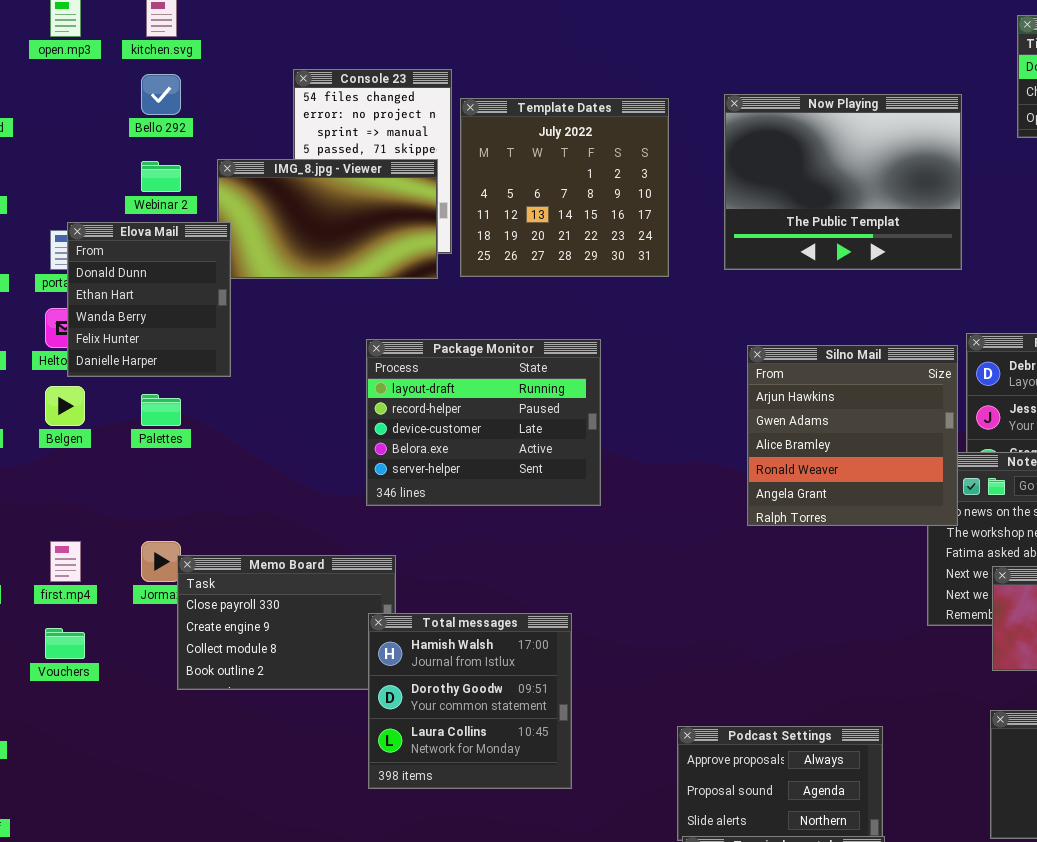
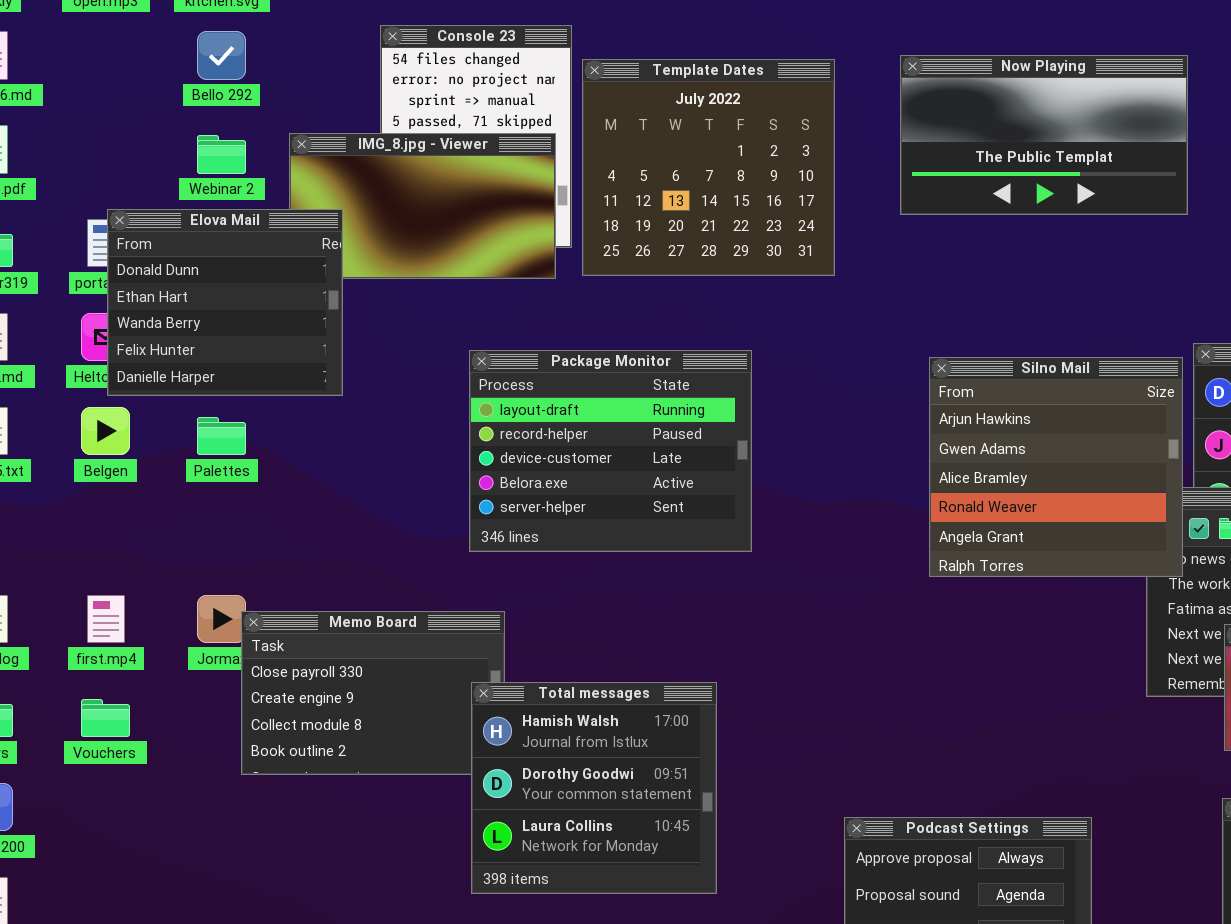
Now Playing: [724,94,962,270] -> [900,55,1188,215], resized
Elova Mail: [67,222,231,377] -> [107,209,343,396], resized

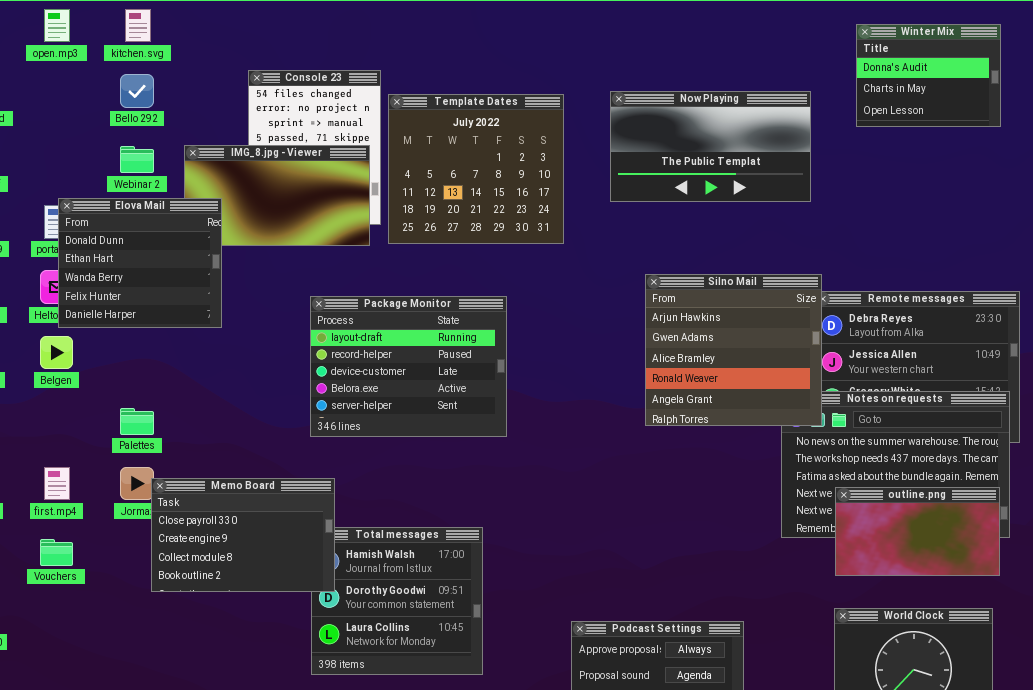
Silno Mail: [929,357,1183,577] -> [645,274,822,426], moved
Palettes: [197,417,246,455] -> [120,408,154,435], moved
Memo Board: [241,611,505,775] -> [151,478,335,592], raised

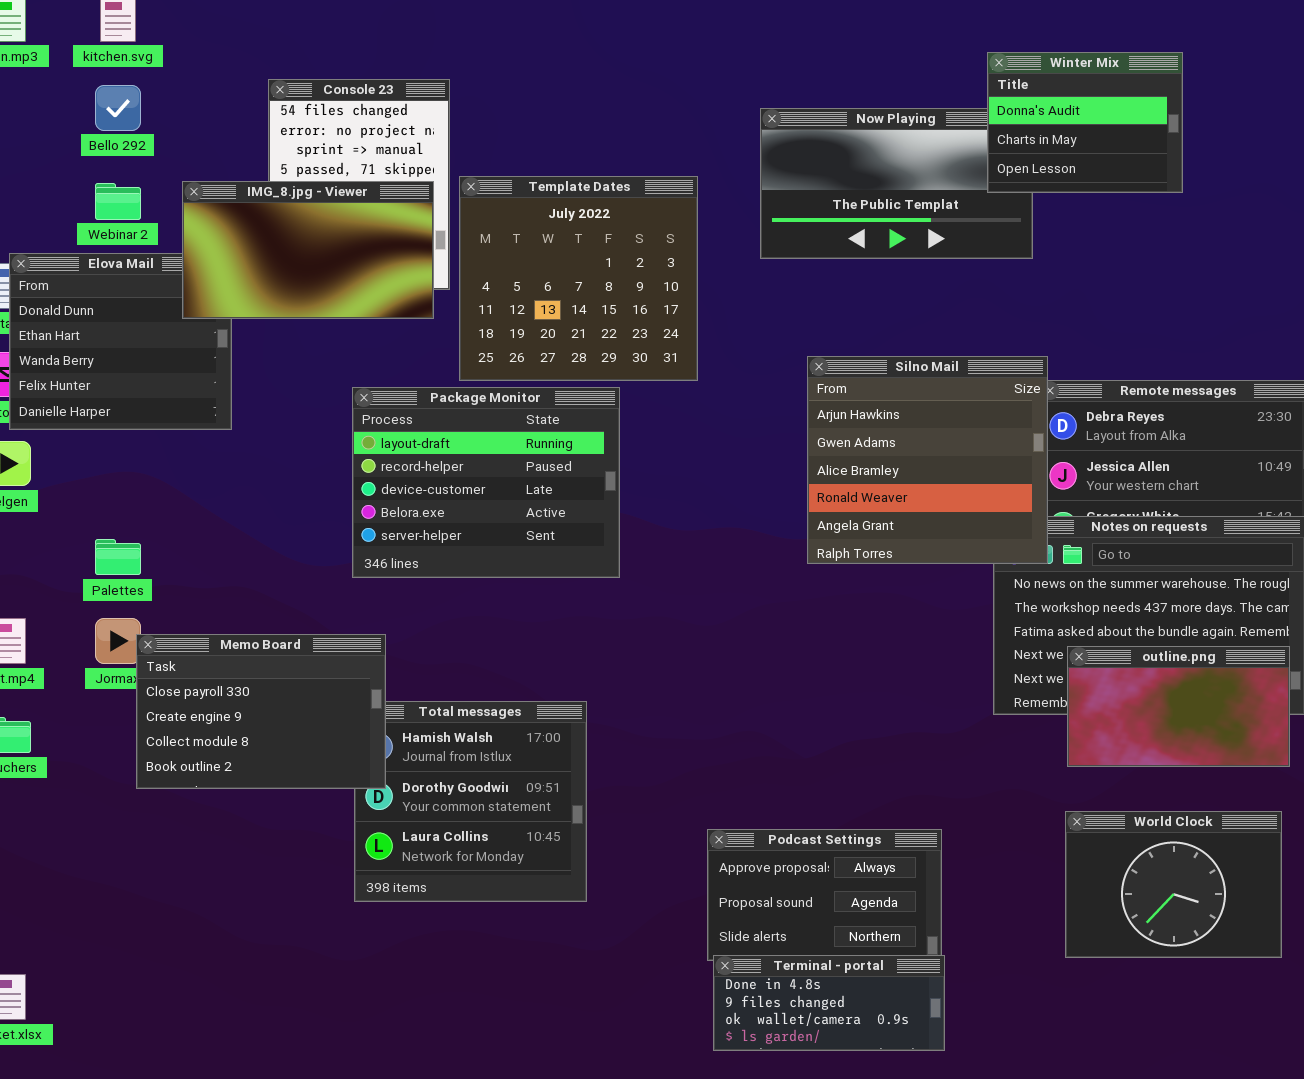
Winter Mix: [856,24,1001,127] -> [987,52,1183,193], moved
Template Dates: [388,94,564,244] -> [459,176,698,381], moved
IMG_8.jpg - Viewer: [184,145,370,246] -> [182,181,434,319], raised

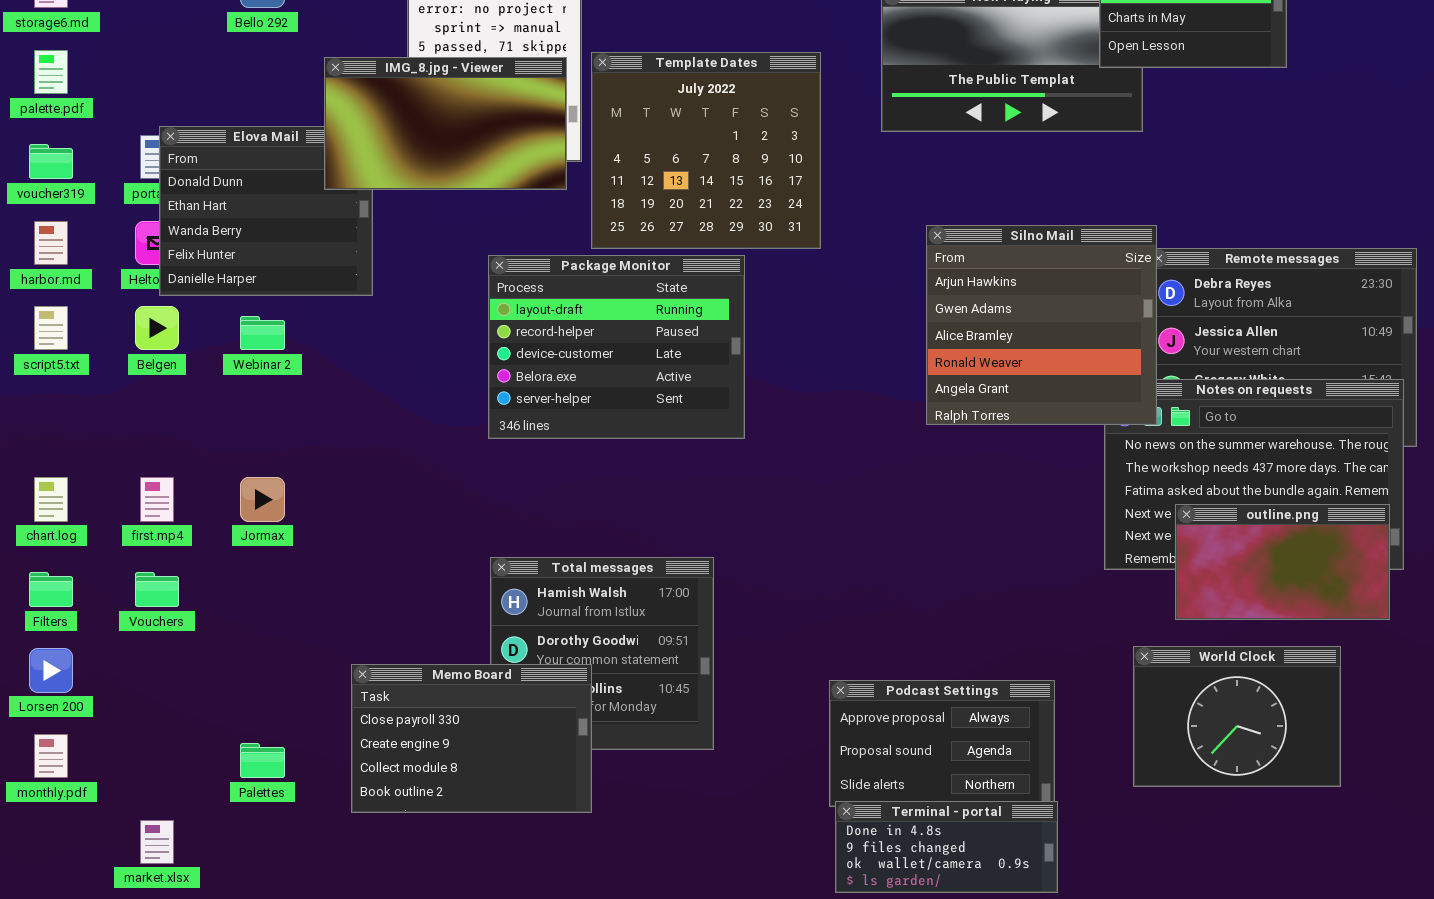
Webinar 2: [95,183,141,220] -> [240,316,285,350], moved
Palettes: [95,539,141,575] -> [240,743,285,778], moved
Memo Board: [136,634,386,789] -> [351,664,592,813], moved
World Clock: [1065,811,1282,958] -> [1133,646,1341,787], moved

